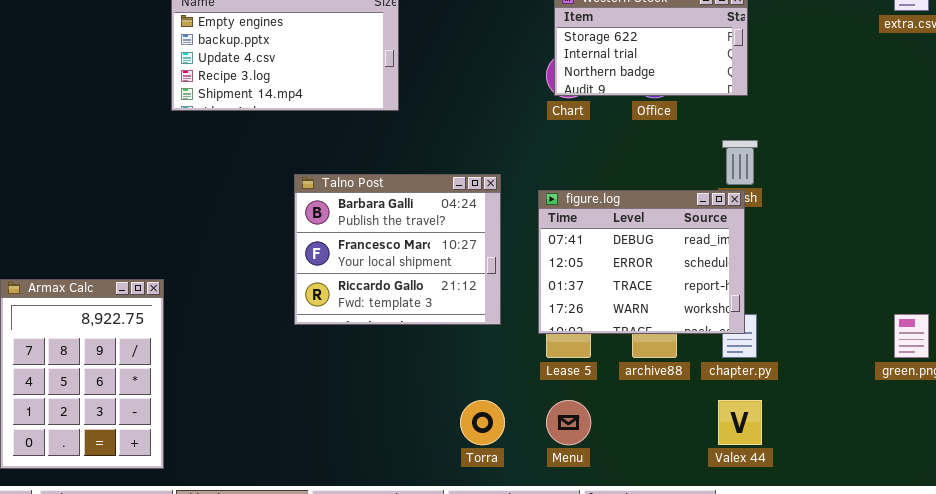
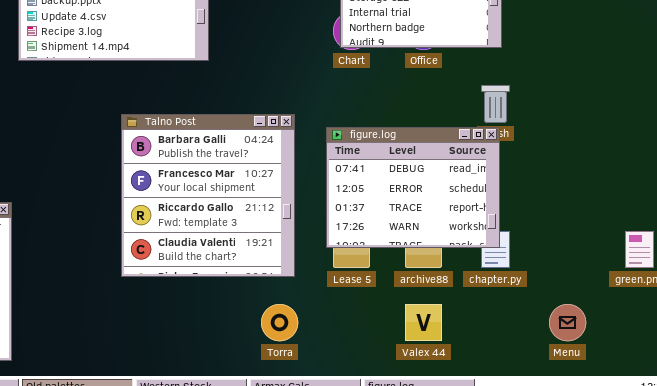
Talno Post: [294,174,501,325] -> [121,114,295,277], resized
Menu: [546,400,591,445] -> [549,304,586,341], moved
Valex 44: [718,400,762,445] -> [405,304,442,341], moved

